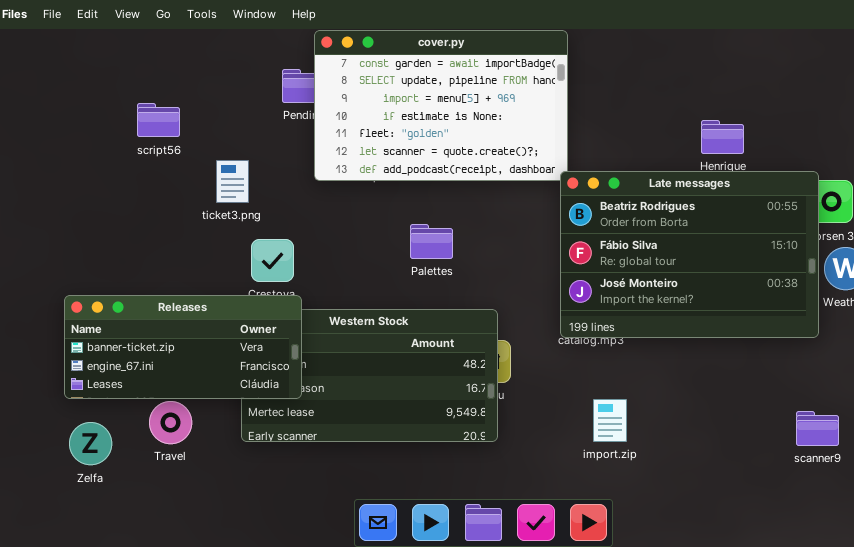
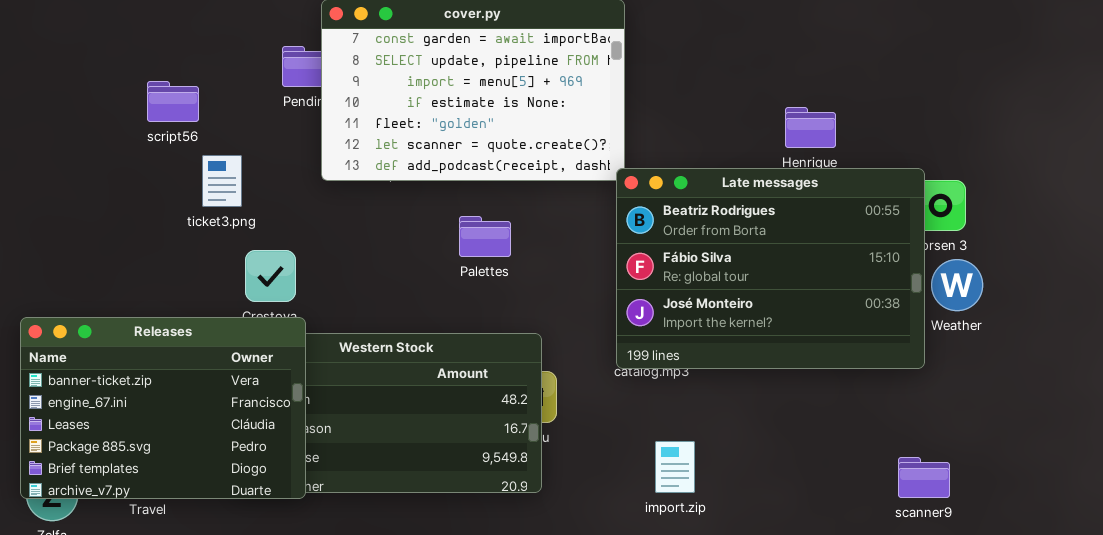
script56: [137,103,180,137] -> [147,81,199,122], moved
Palettes: [410,224,453,259] -> [459,216,511,257], moved
Releases: [64,295,302,399] -> [20,317,306,499], resized

